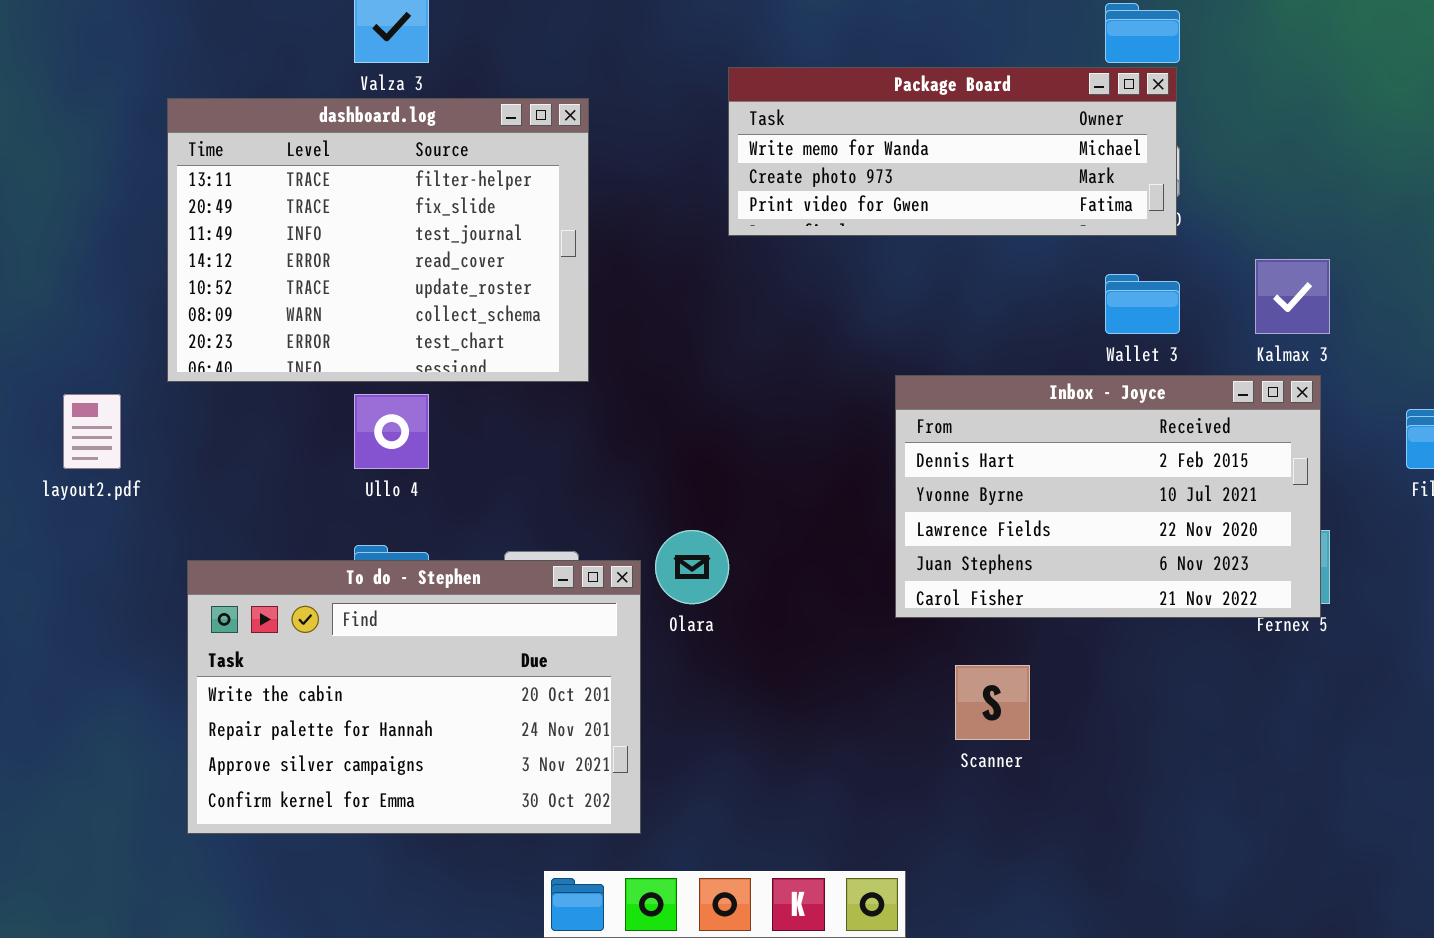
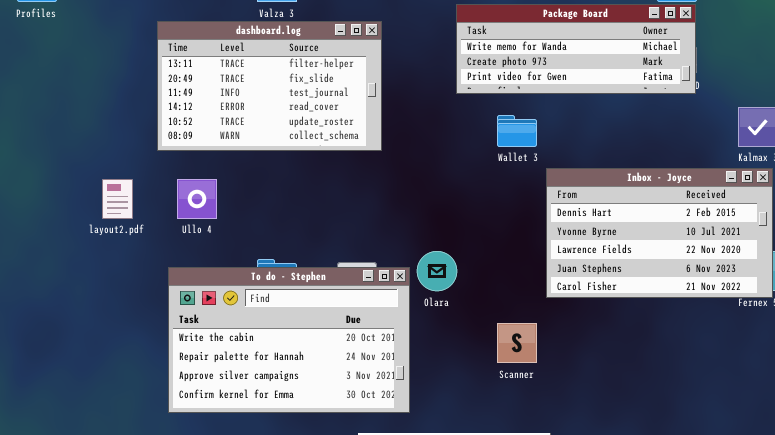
dashboard.log: [167,98,589,382] -> [157,21,382,151], resized
Wallet 3: [1105,274,1180,334] -> [497,115,537,147], moved
Ullo 4: [354,394,429,469] -> [177,179,217,219], moved
Scanner: [955,665,1030,740] -> [497,323,537,363], moved

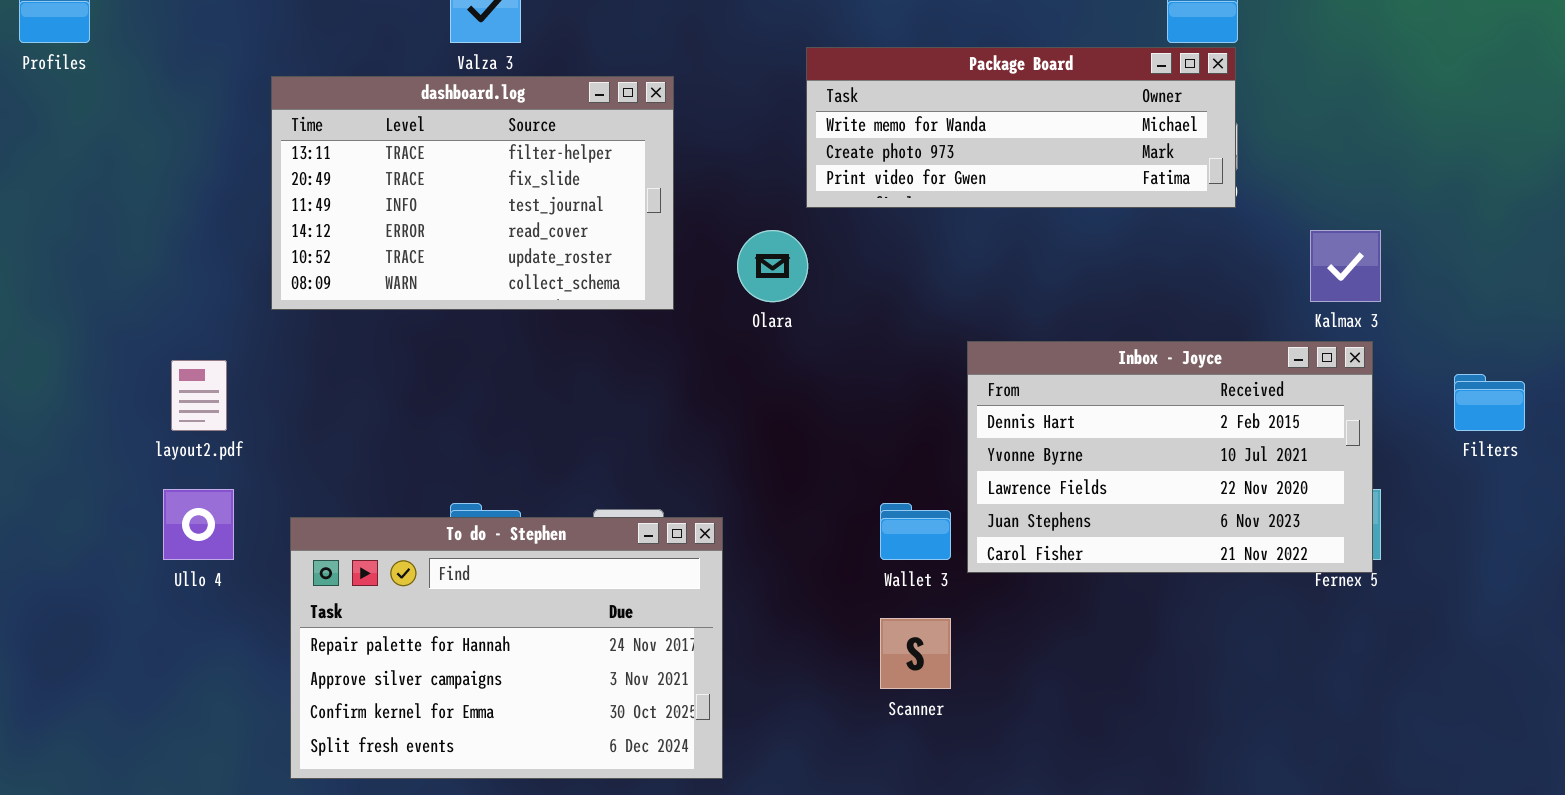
Wallet 3: [497,115,537,147] -> [880,503,951,560], moved
Ullo 4: [177,179,217,219] -> [163,489,234,560], moved
Olara: [417,251,457,291] -> [737,230,808,302], moved
To do - Stephen: [168,267,410,413] -> [290,517,723,779], scrolled down 1 row

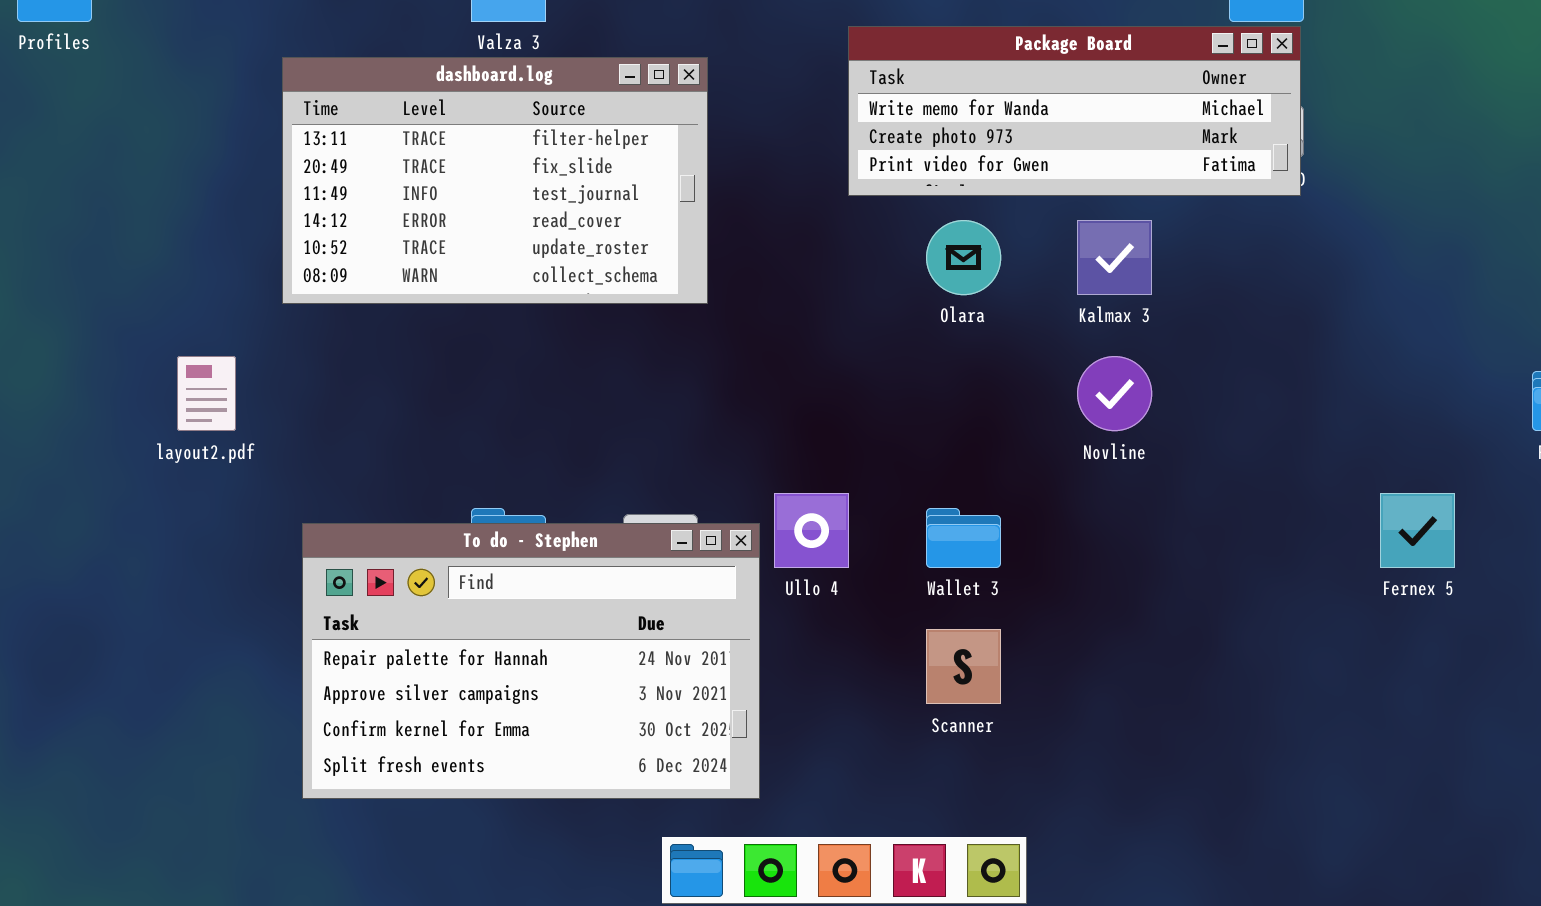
Olara: [737,230,808,302] -> [926,220,1001,295], moved
Kalmax 3: [1310,230,1381,302] -> [1077,220,1152,295], moved
Inbox - Joyce: [967,341,1373,573] -> none, closed
Ullo 4: [163,489,234,560] -> [774,493,849,568], moved

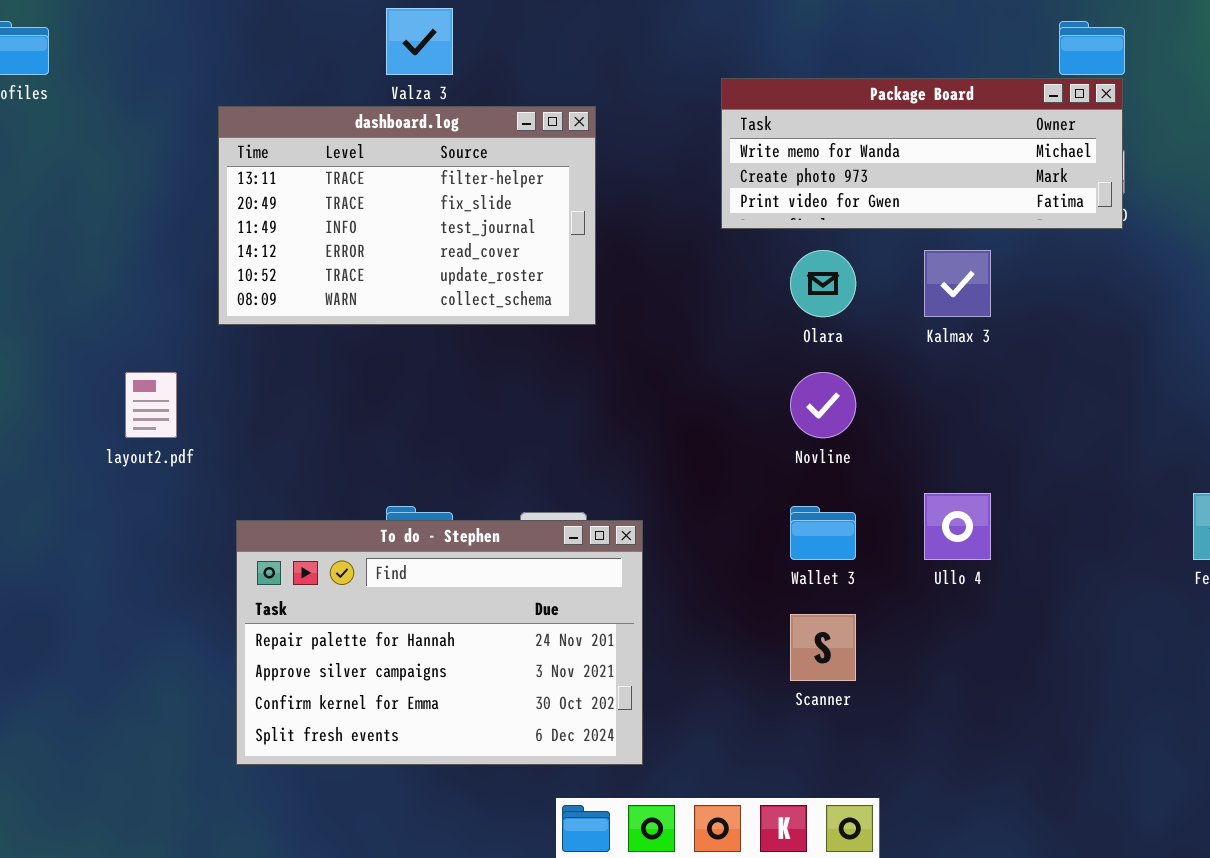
Novline: [1077,356,1152,431] -> [790,372,856,438], moved
Ullo 4: [774,493,849,568] -> [924,493,991,560], moved

